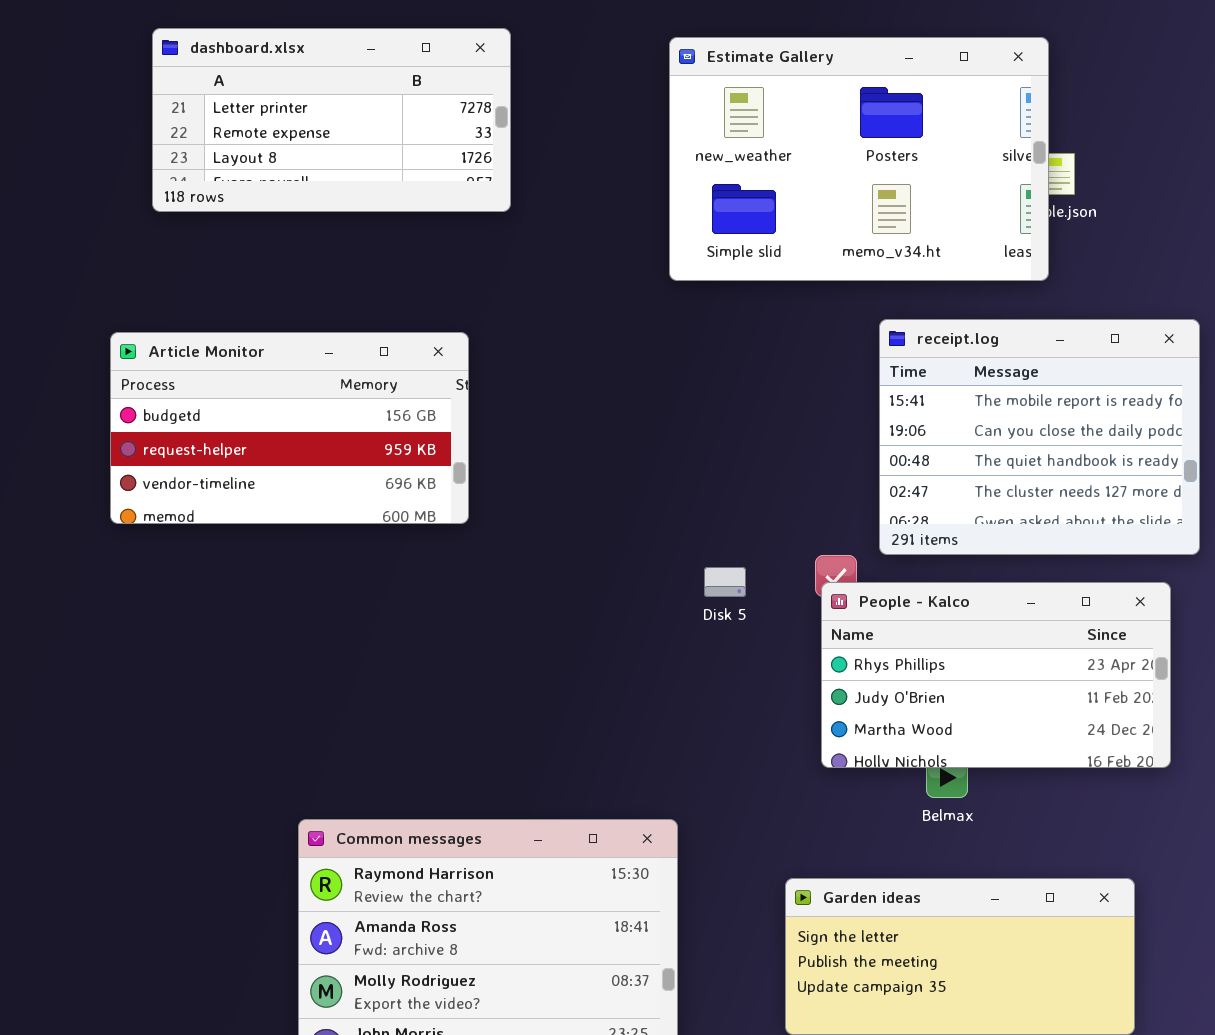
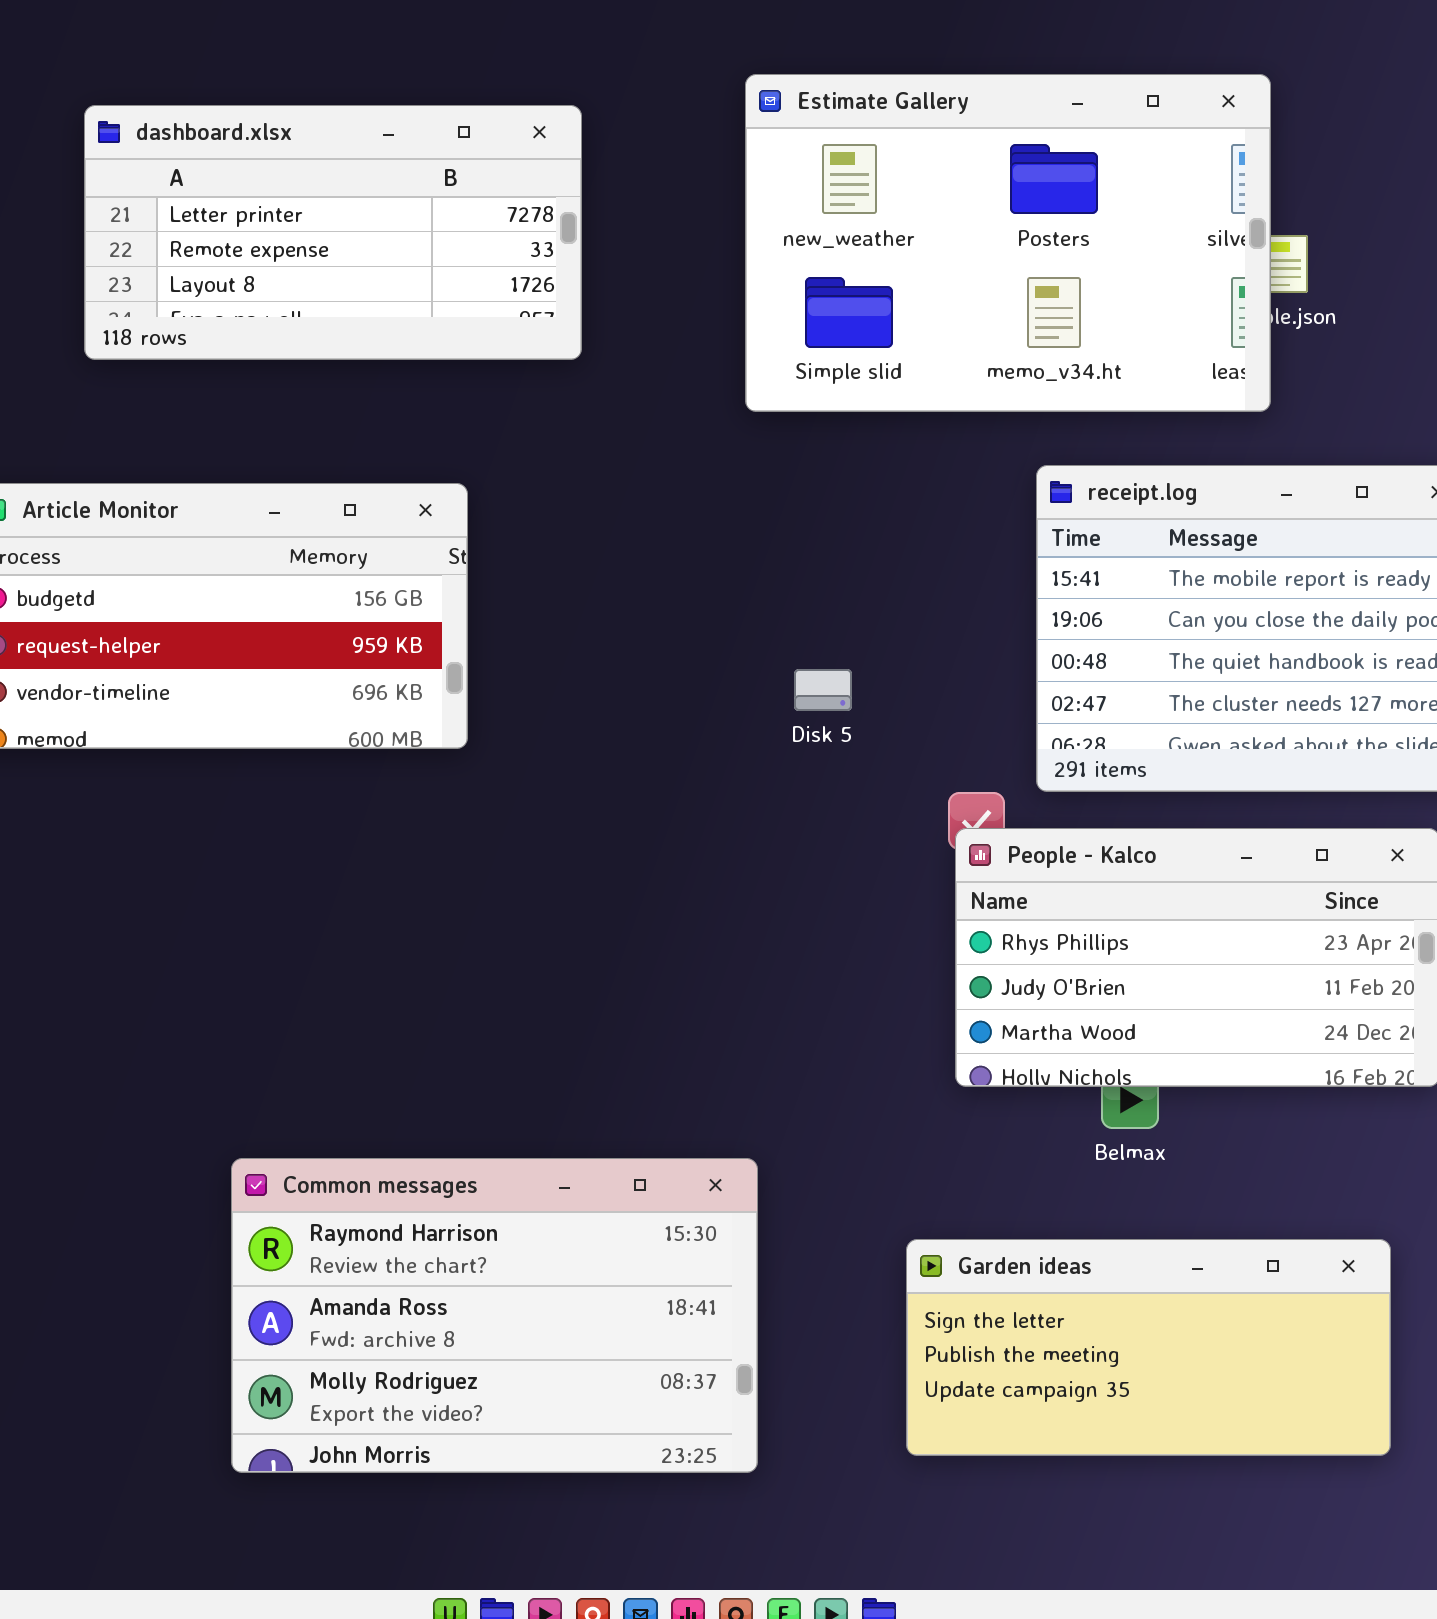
dashboard.xlsx: [152,28,511,212] -> [84,105,582,360], moved
Disk 5: [704,567,746,597] -> [794,669,852,711], moved

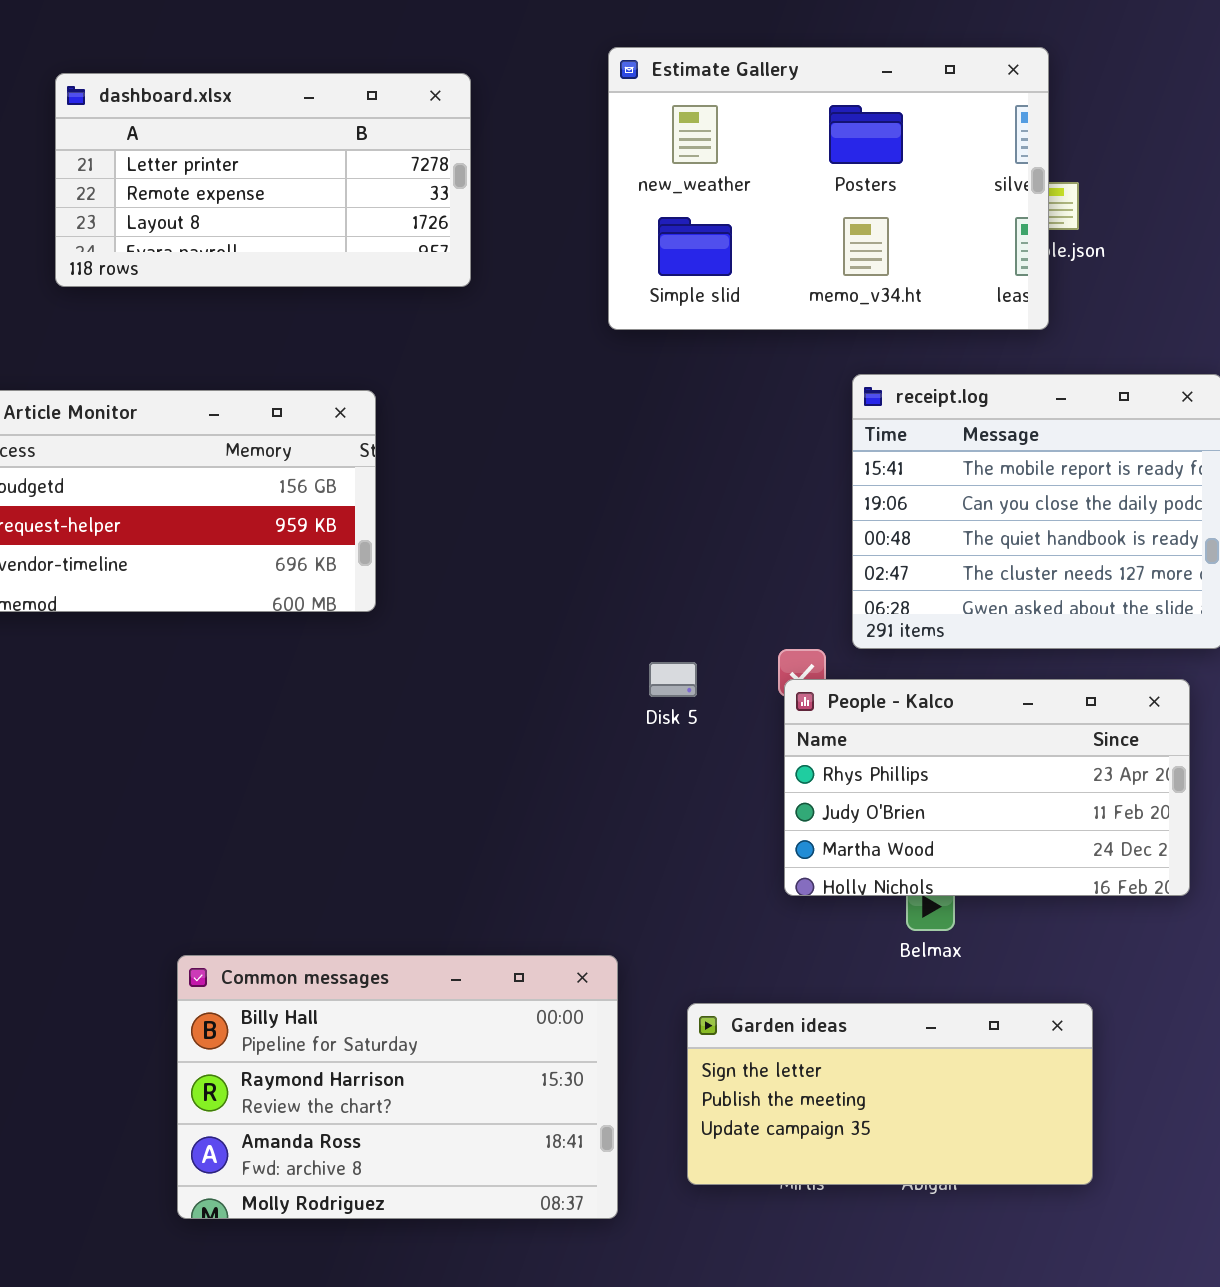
Disk 5: [794,669,852,711] -> [649,662,697,697], moved
Common messages: [231,1158,758,1473] -> [177,955,618,1219], scrolled up 1 row
Garden ideas: [906,1239,1391,1456] -> [687,1003,1093,1185], moved

